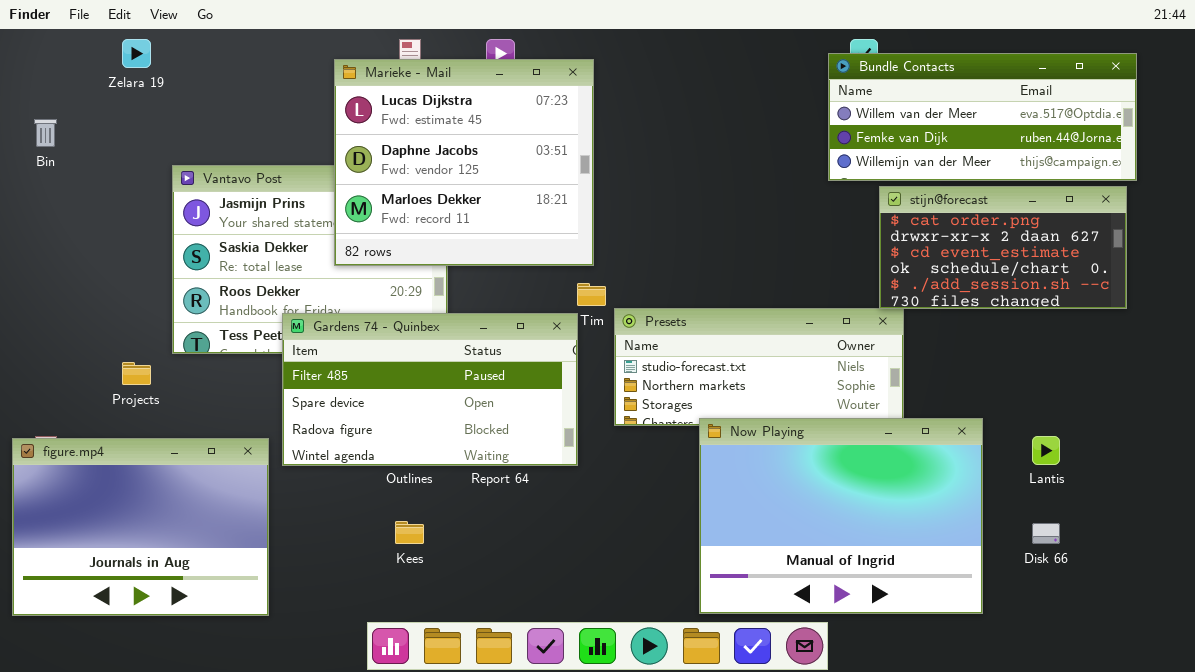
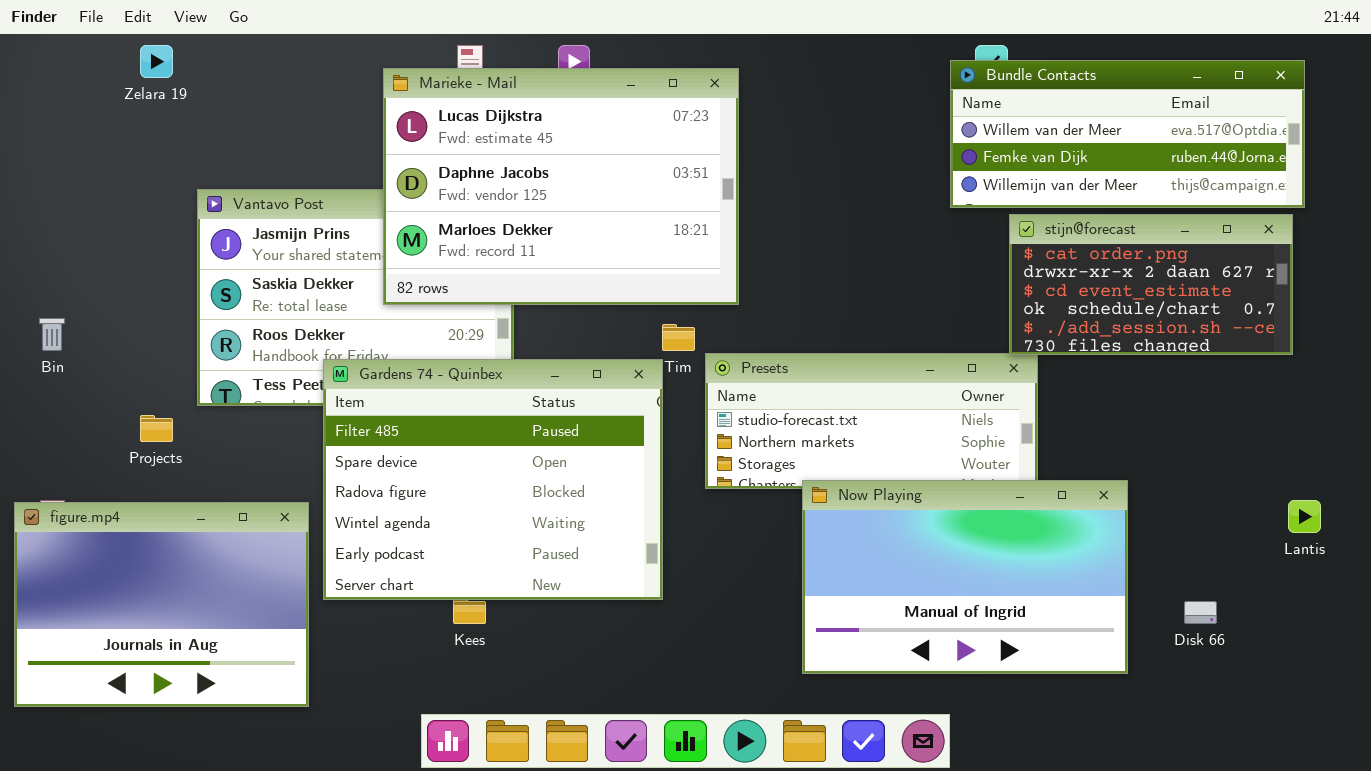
Marieke - Mail: [334,59,594,266] -> [383,68,739,305], resized
Bin: [34,119,57,147] -> [39,318,65,351], moved
Gardens 74 - Quinbex: [282,313,578,466] -> [323,359,663,600], resized
Now Playing: [699,418,983,614] -> [802,480,1128,674], resized
Lantis: [1032,436,1060,465] -> [1288,500,1321,533], moved

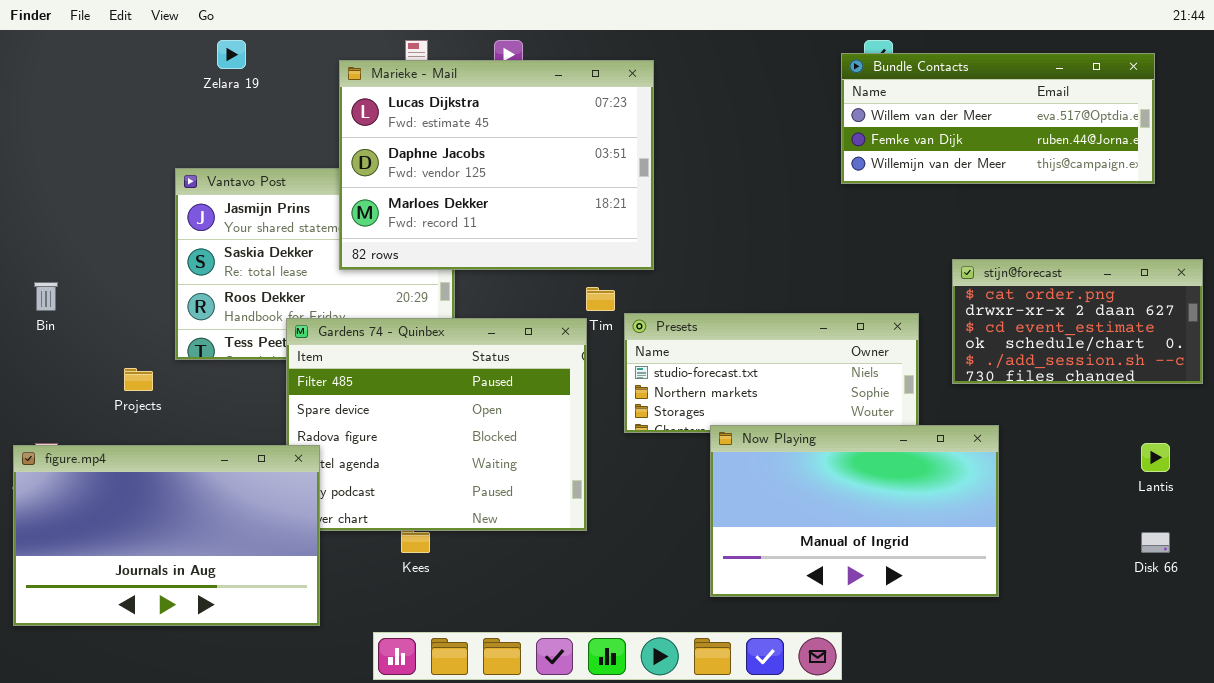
Zelara 19: [140,45,173,78] -> [217,40,246,69], moved
stijn@forecast: [1009,214,1293,355] -> [952,259,1203,384], moved
figure.mp4: [14,502,309,707] -> [13,445,320,626], resized
Disk 66: [1184,601,1217,624] -> [1141,532,1170,553], moved

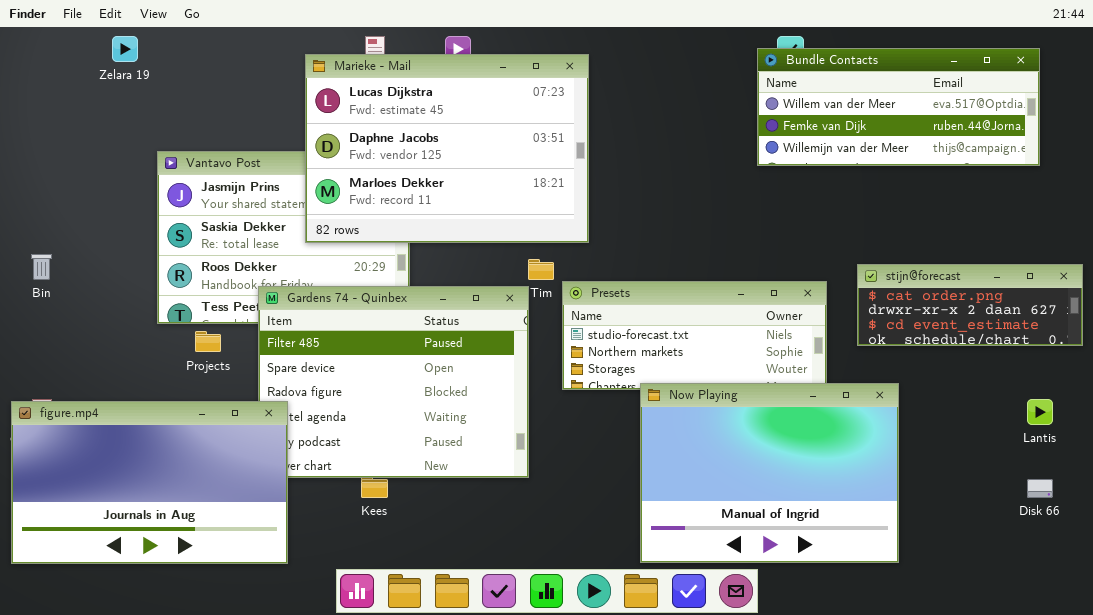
Zelara 19: [217,40,246,69] -> [112,36,138,62], moved
stijn@forecast: [952,259,1203,384] -> [857,264,1083,346], resized
Projects: [124,368,153,391] -> [195,331,221,352], moved
Now Playing: [710,425,999,597] -> [640,383,899,563], resized

